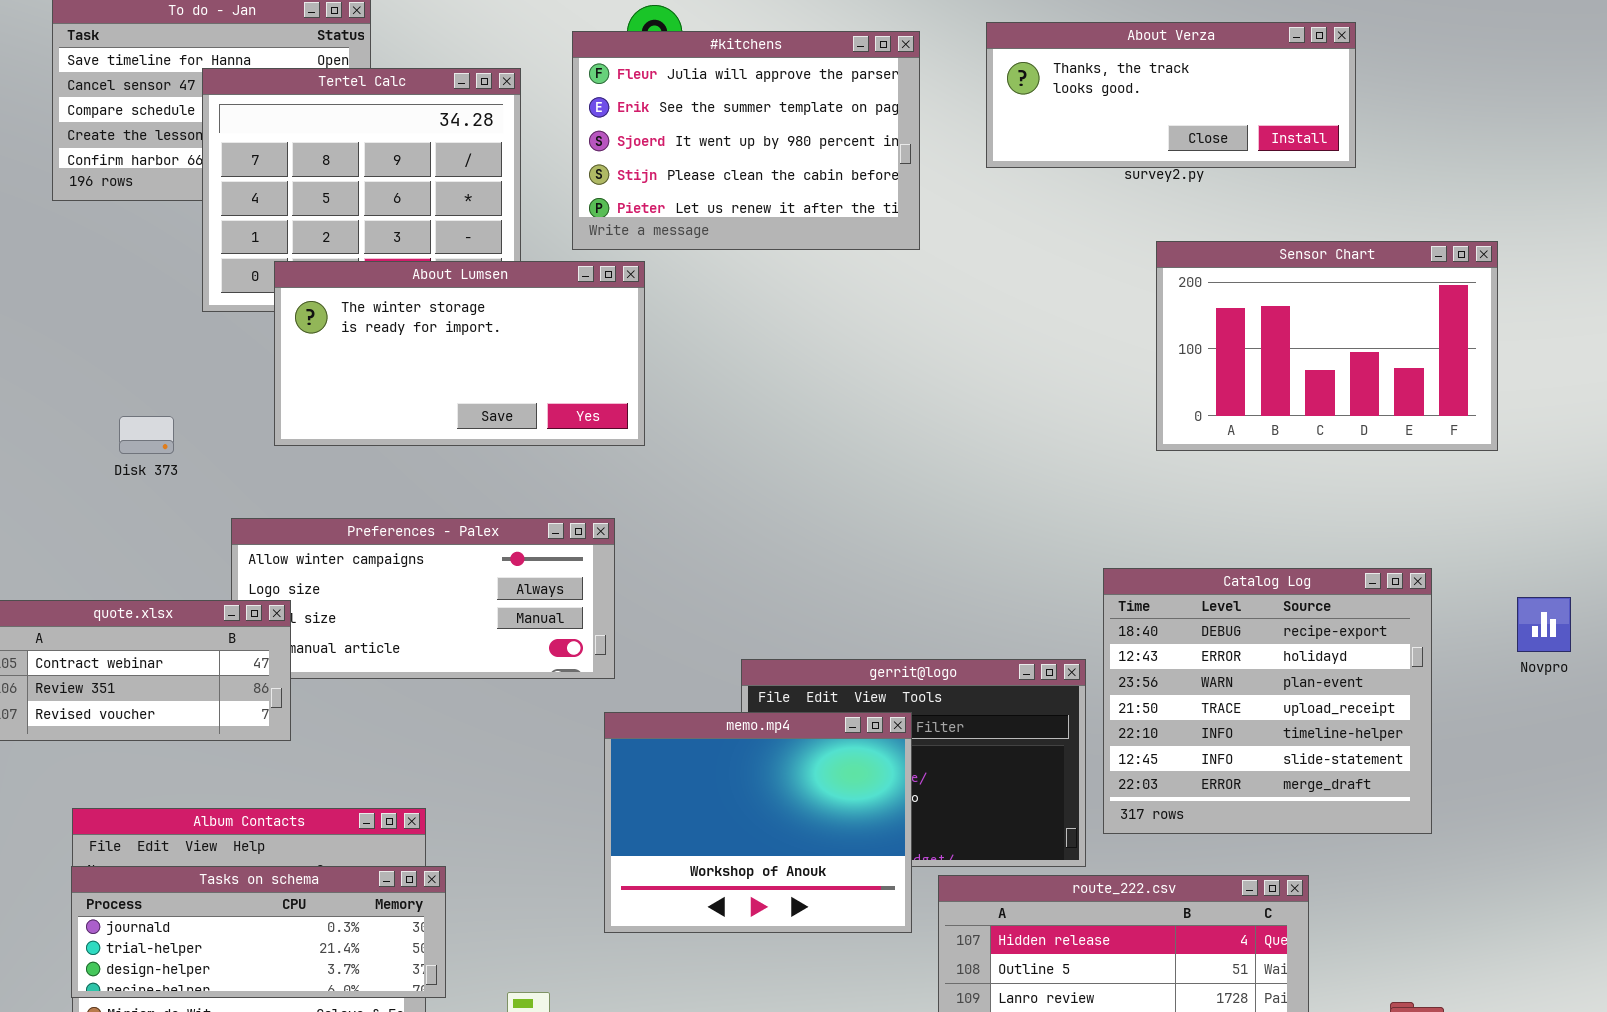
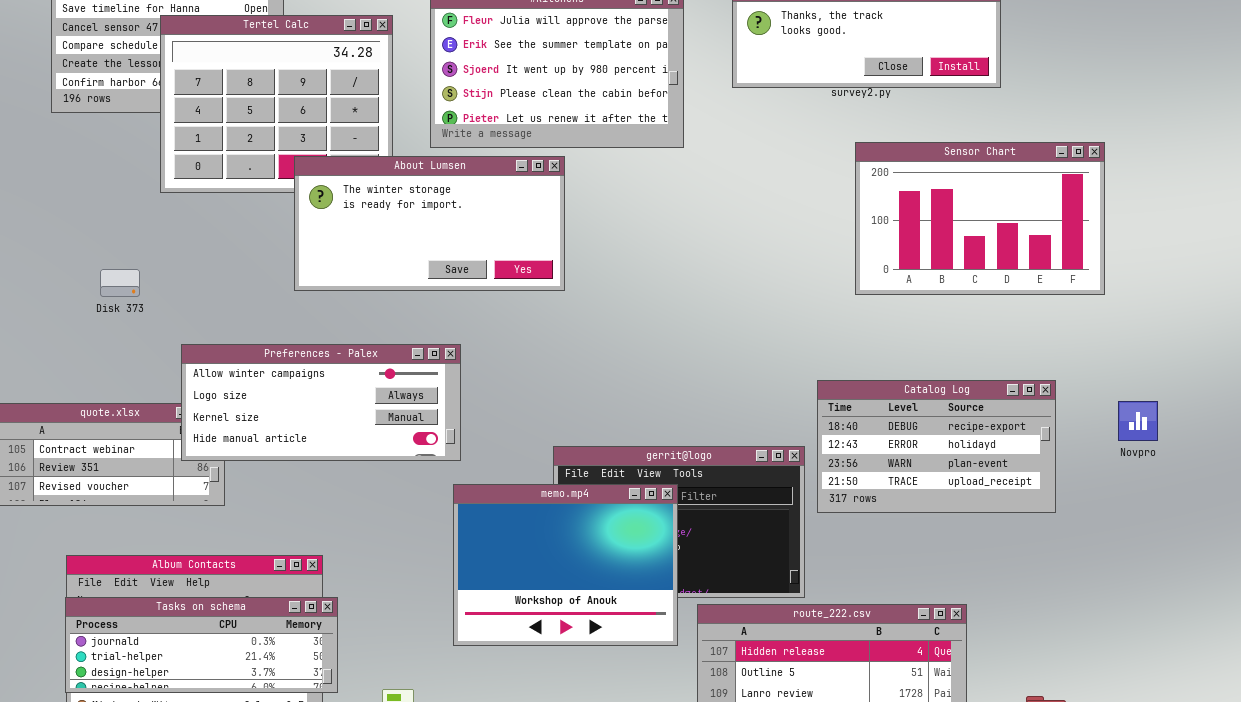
About Lumsen: [274,261,645,446] -> [294,156,565,291], moved
Preferences - Palex: [231,518,615,679] -> [181,344,461,461], raised
Catalog Log: [1103,568,1432,834] -> [817,380,1056,513], resized

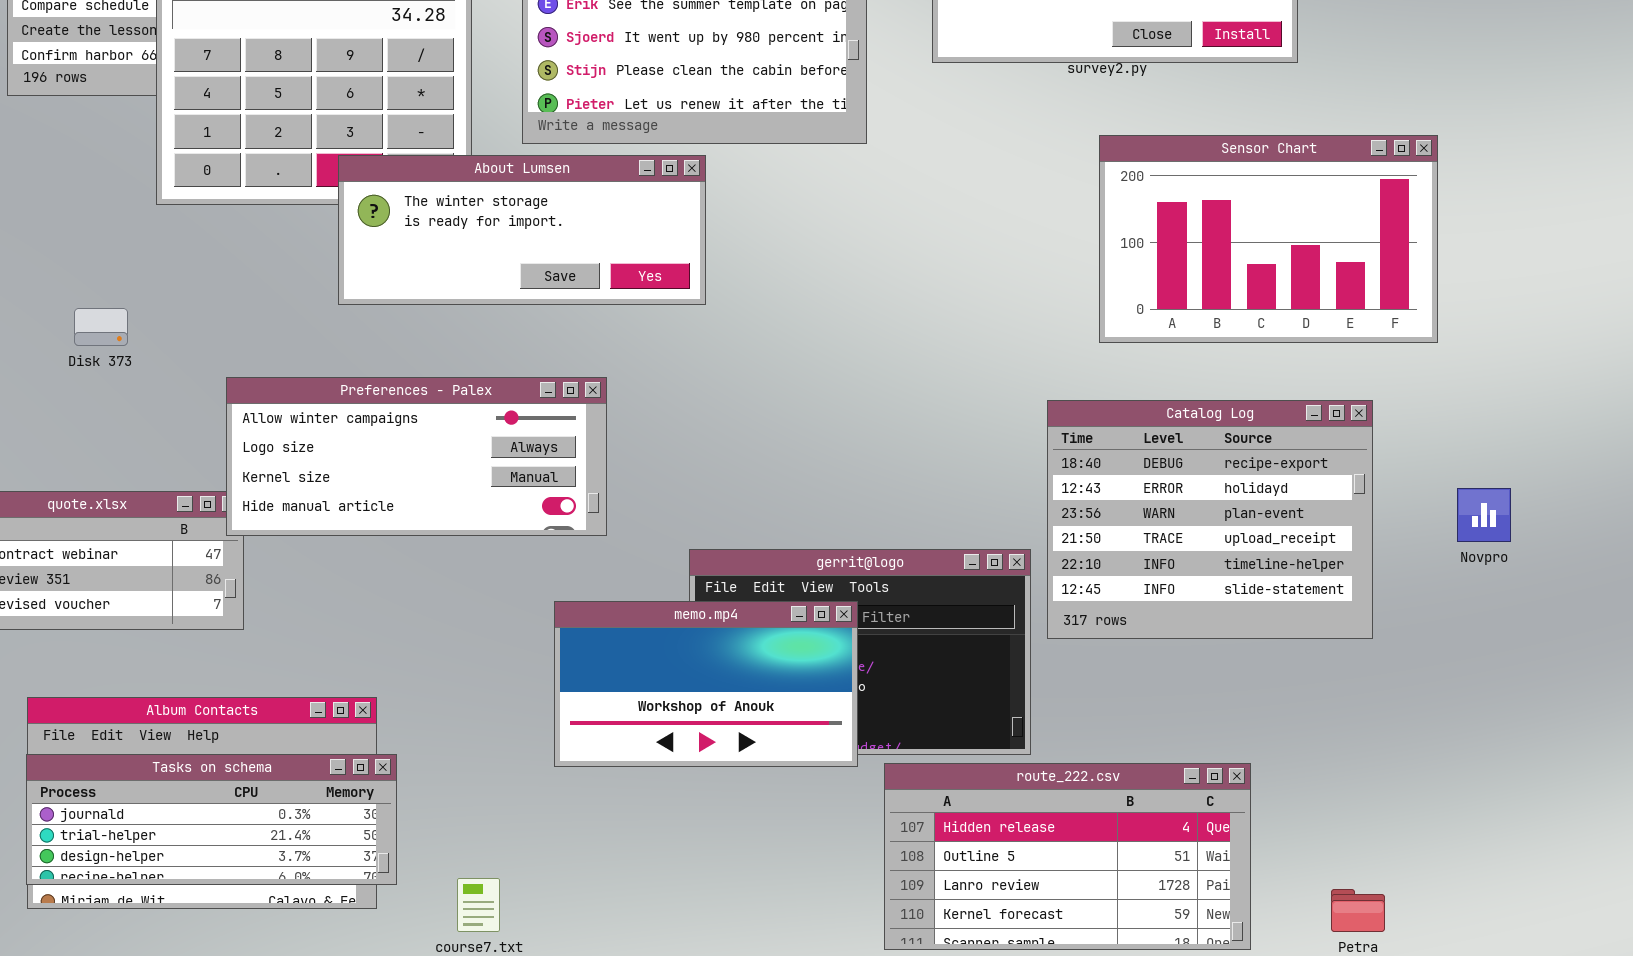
About Lumsen: [294,156,565,291] -> [338,155,706,305], resized
Preferences - Palex: [181,344,461,461] -> [226,377,607,536], moved
Catalog Log: [817,380,1056,513] -> [1047,400,1373,639], resized
memo.mp4: [453,484,678,646] -> [554,601,858,767], resized

